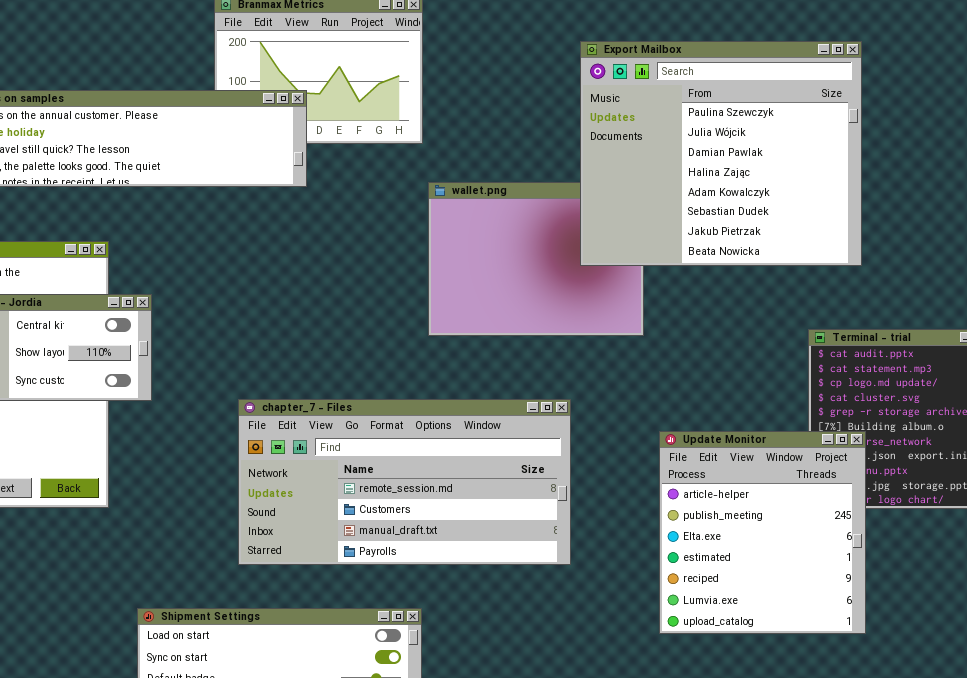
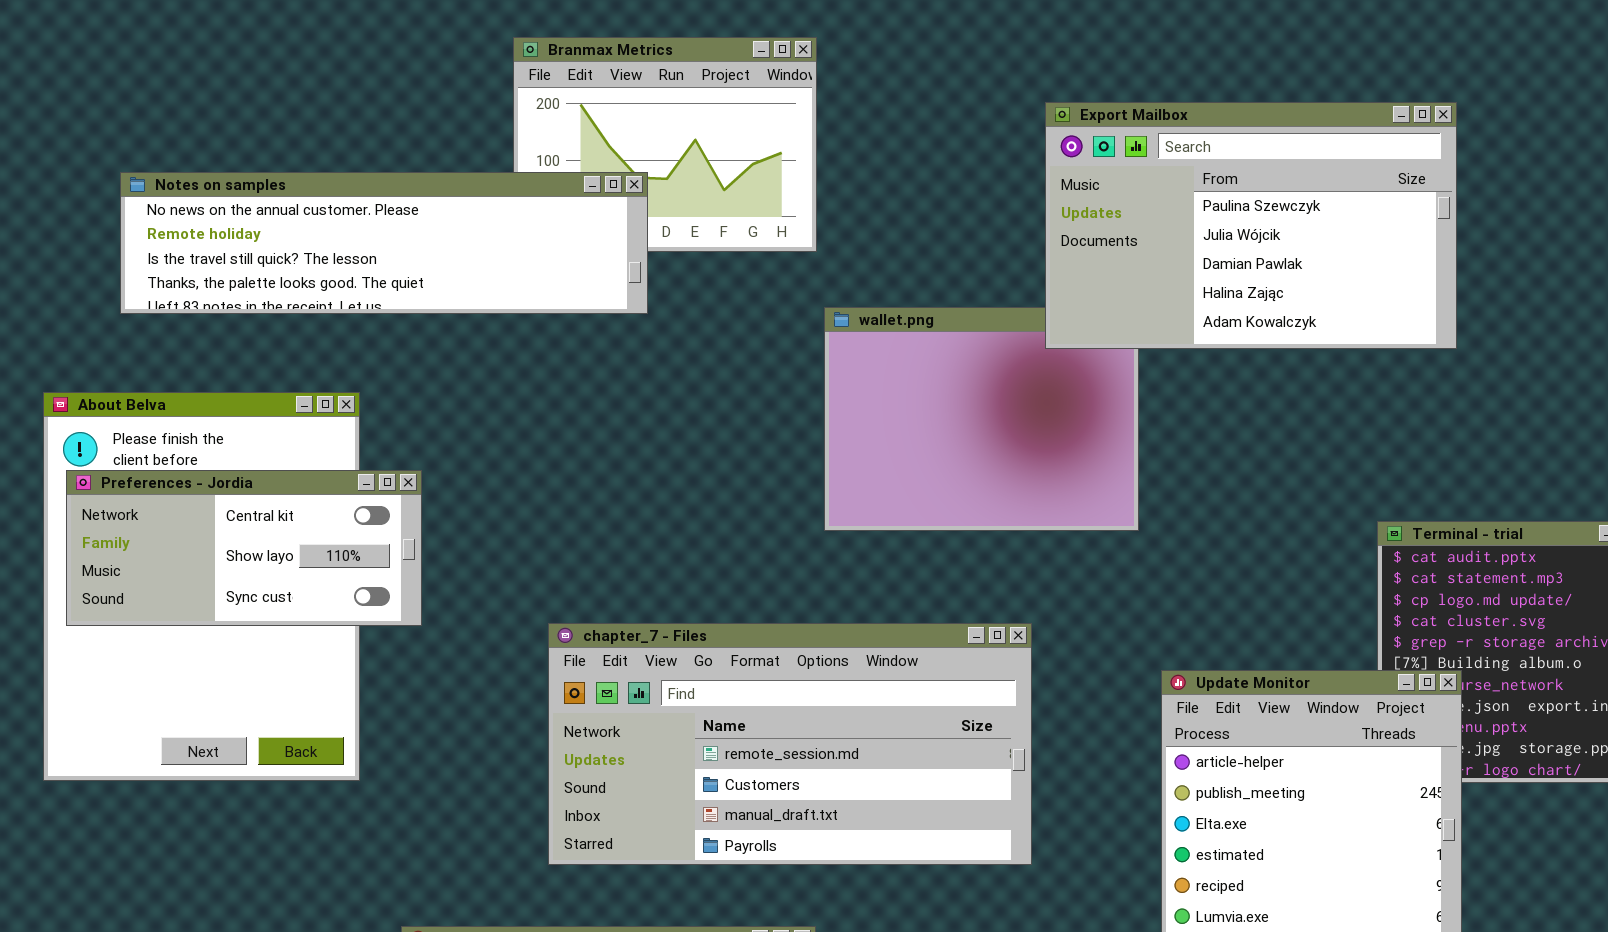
Export Mailbox: [580,41,862,266] -> [1045,102,1457,349], resized

